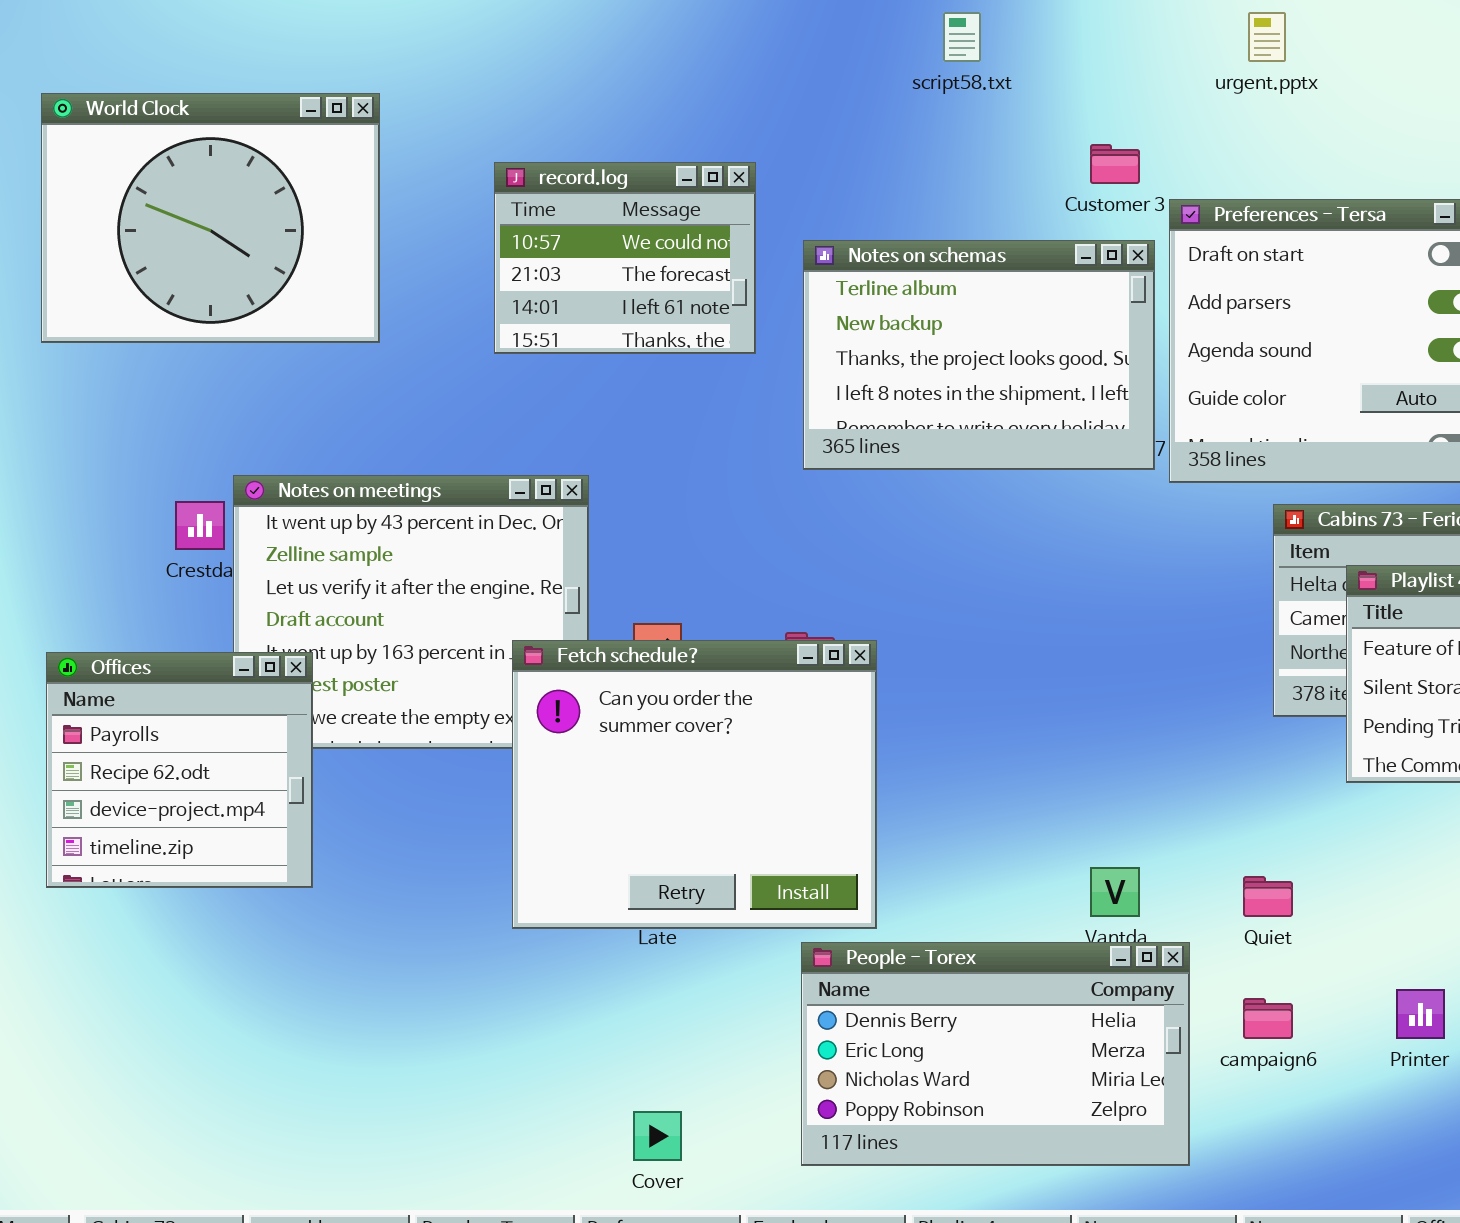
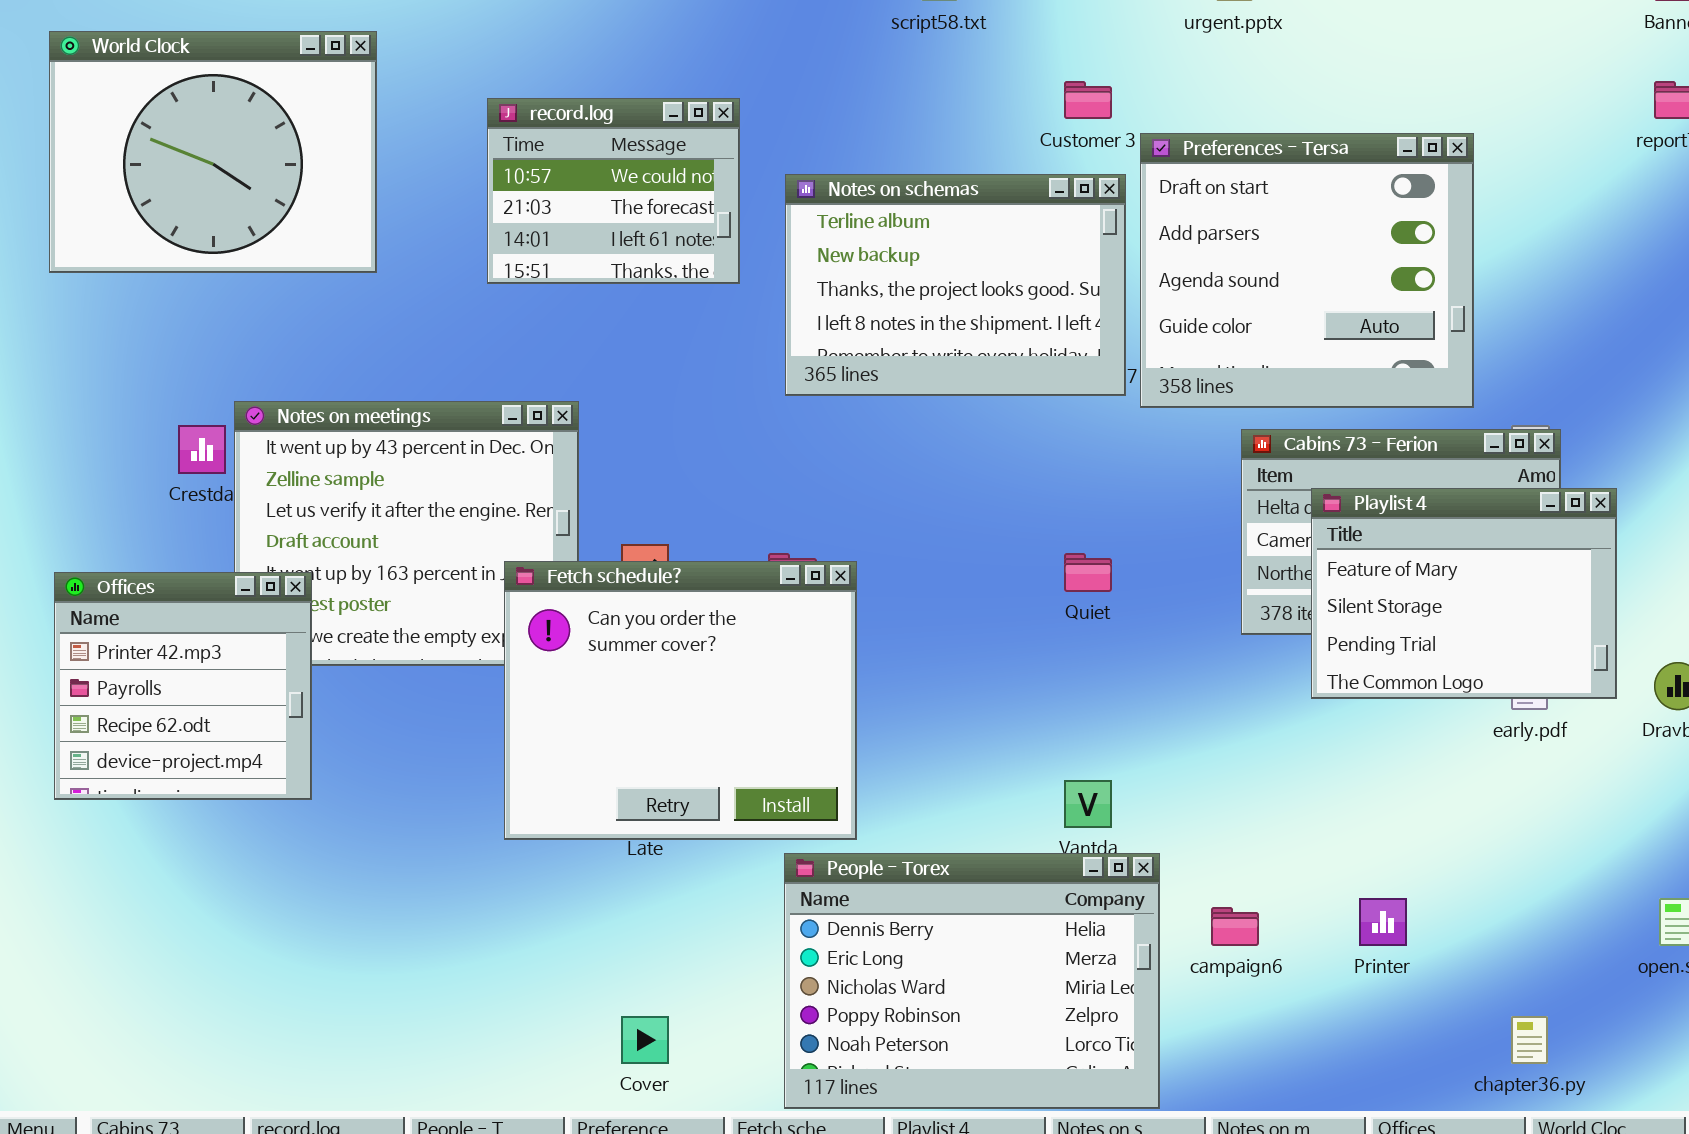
Offices: [46,652,313,888] -> [54,572,312,800], scrolled up 1 row
Quiet: [1243,876,1293,917] -> [1064,553,1112,592], moved
People - Torex: [801,942,1190,1166] -> [784,853,1160,1109], resized

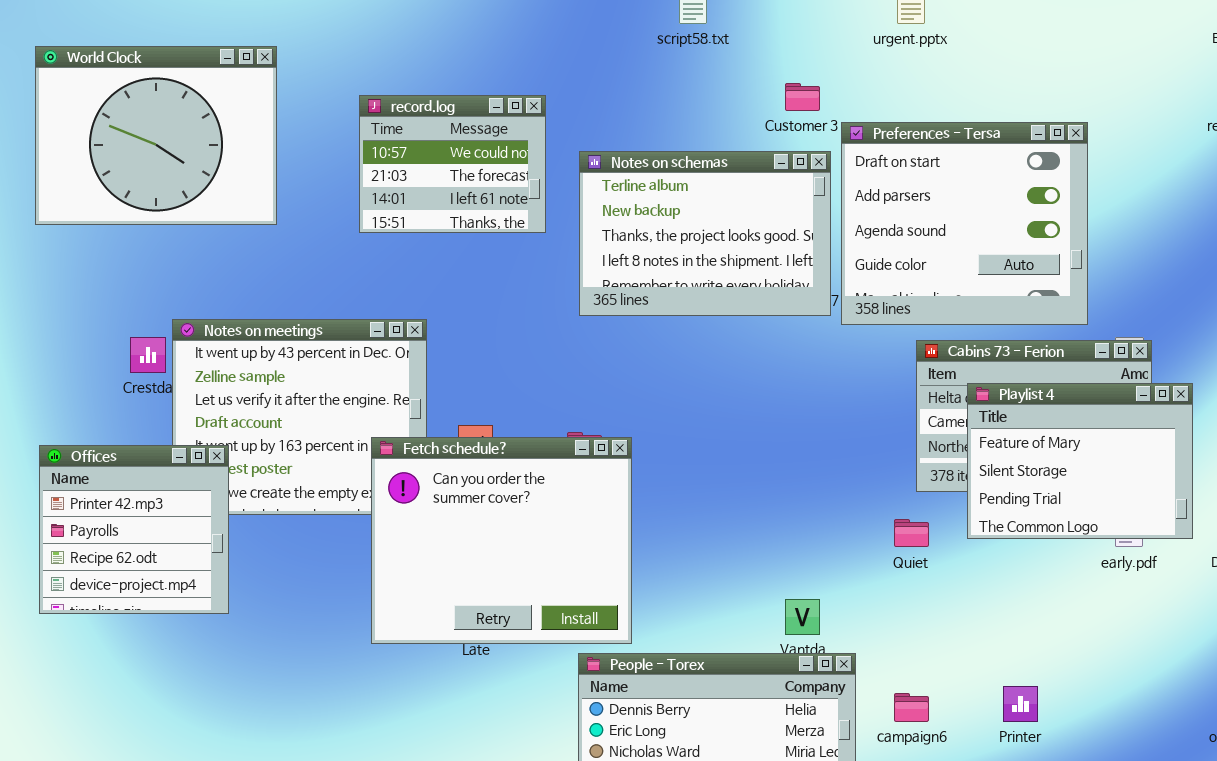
Quiet: [1064,553,1112,592] -> [894,519,929,547], moved

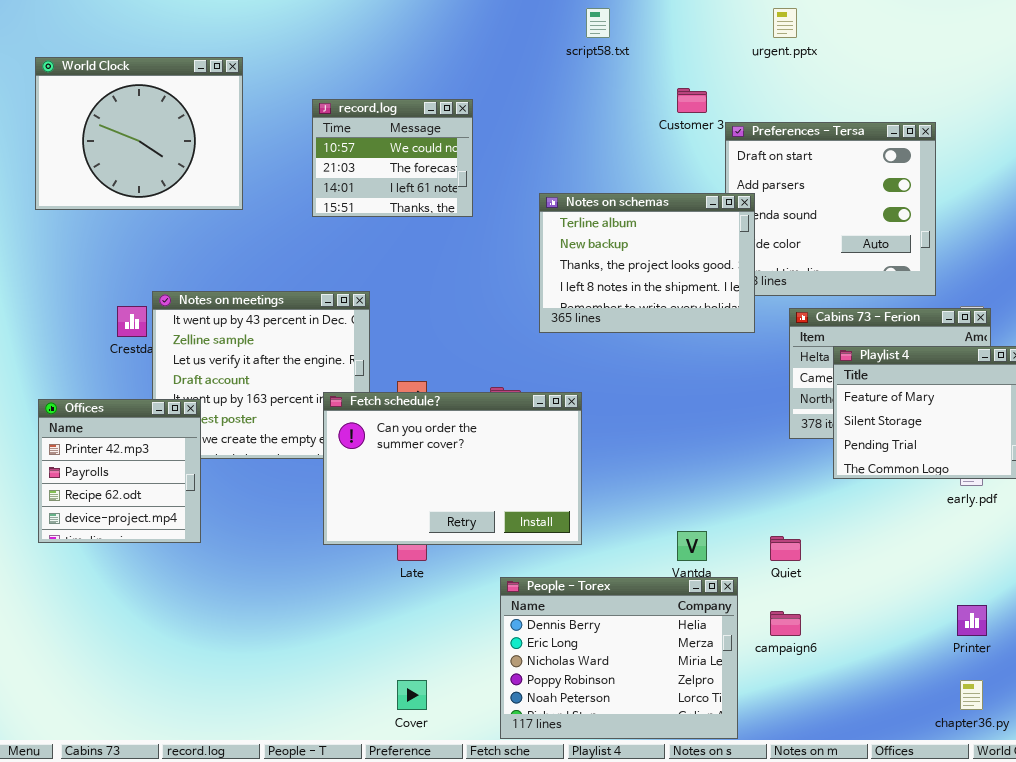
Notes on schemas: [579,151,831,316] -> [539,193,755,333], moved
Fetch schedule?: [371,437,632,644] -> [323,392,582,545], resized
Quiet: [894,519,929,547] -> [770,536,801,561], moved
Printer: [1003,686,1038,722] -> [957,605,987,636], moved

